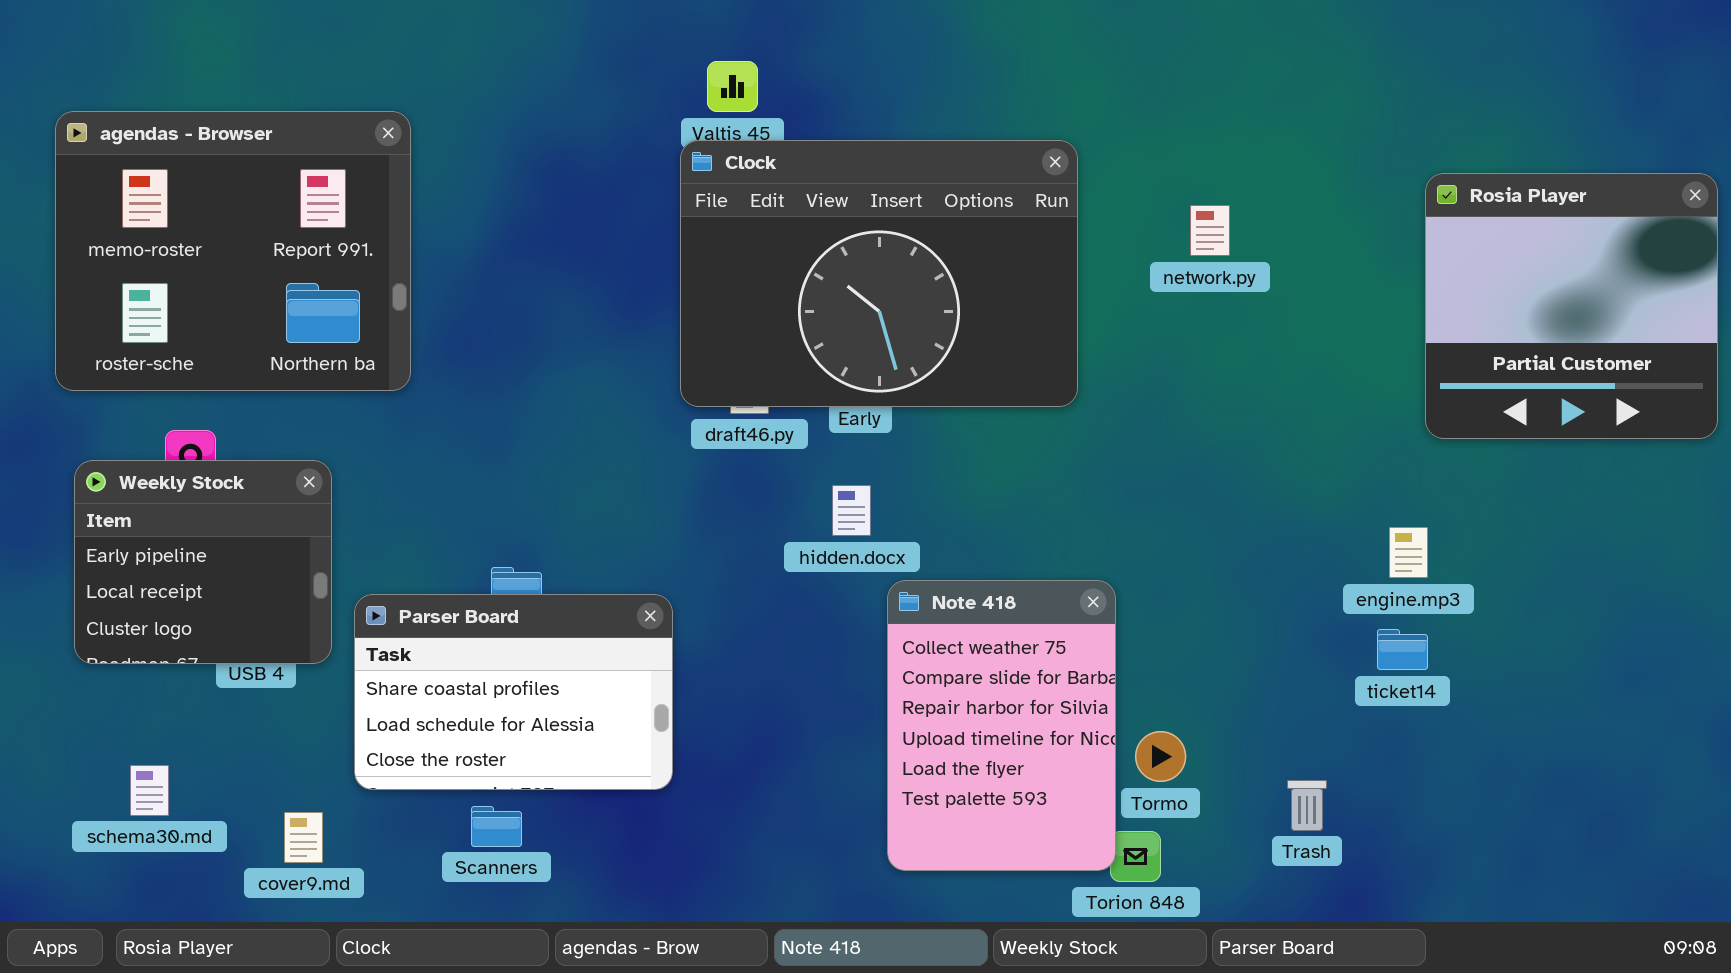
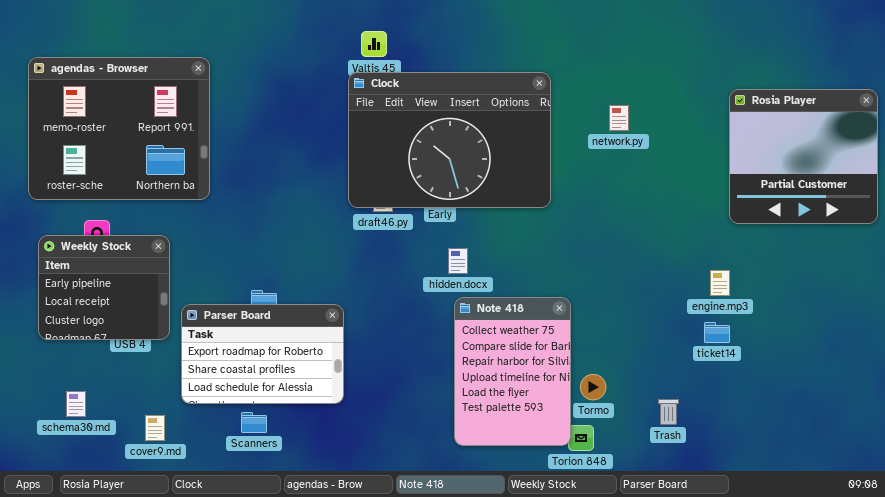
hidden.docx: [832,485,871,536] -> [448,248,468,274], moved
Parser Board: [354,594,673,790] -> [181,304,344,404], scrolled up 1 row

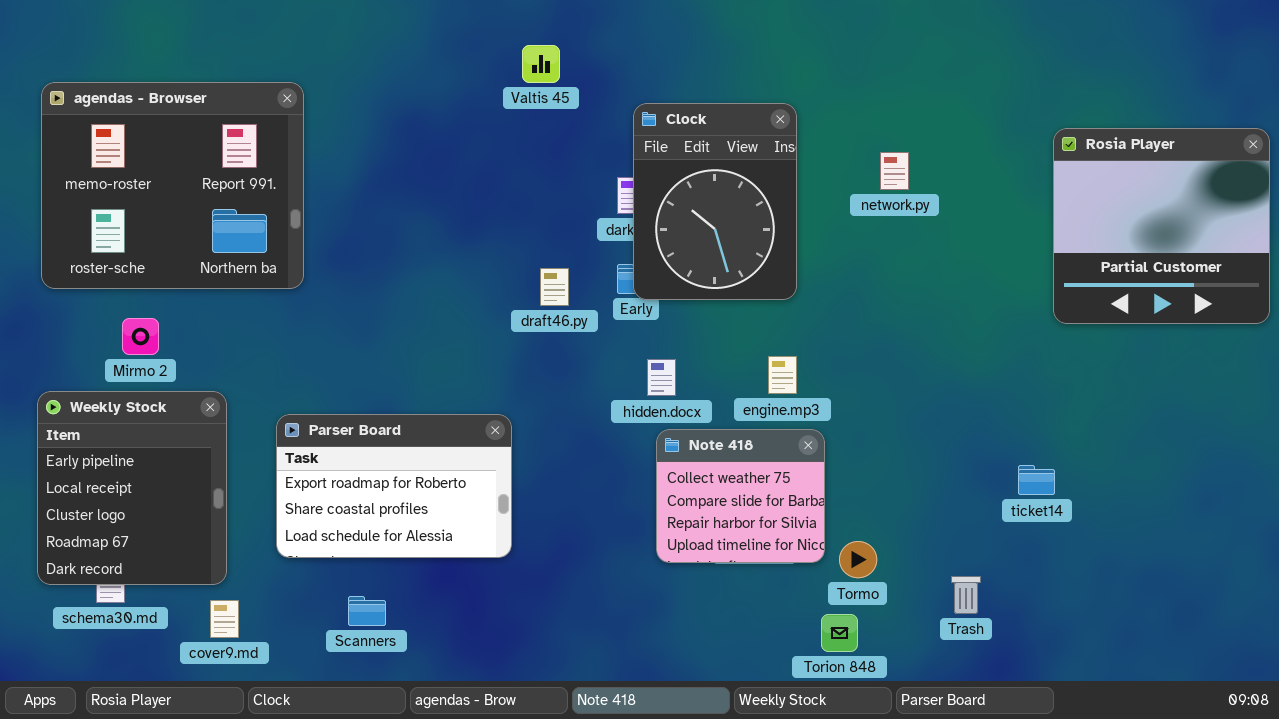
Clock: [348,72,551,208] -> [633,103,797,300], resized
Weekly Stock: [38,235,170,340] -> [37,391,227,585], moved, resized
engine.mp3: [710,270,730,296] -> [768,356,797,394], moved
Note 418: [454,297,571,446] -> [656,429,825,563], resized
Parser Board: [181,304,344,404] -> [276,414,512,558], moved

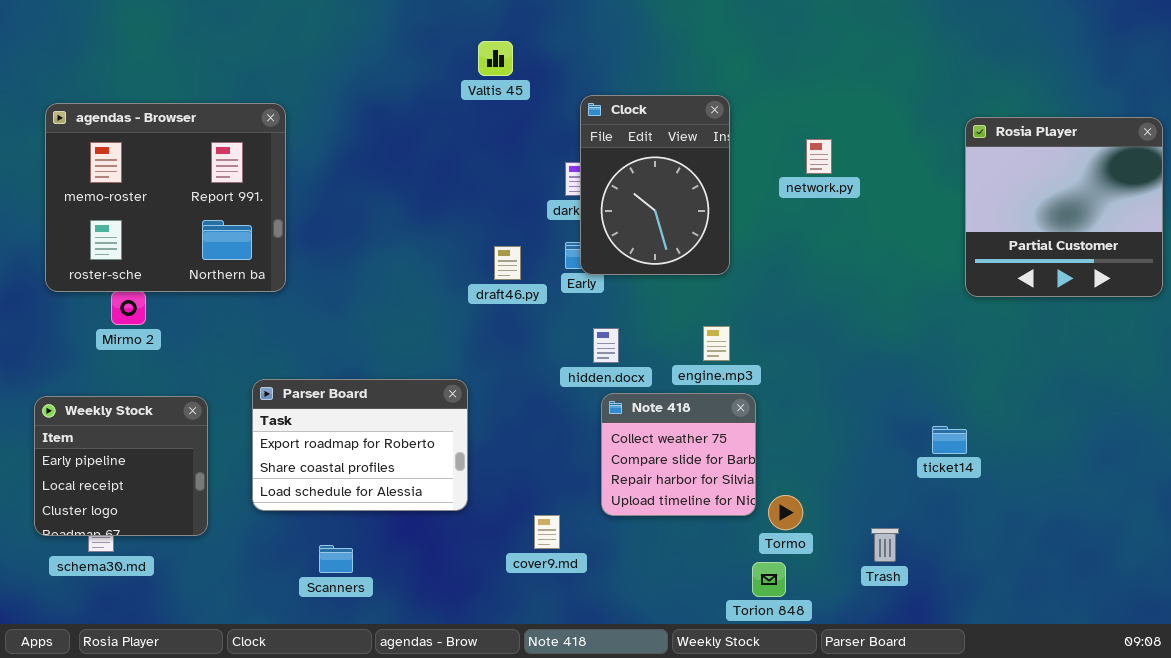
agendas - Browser: [41,82,304,289] -> [45,103,286,292], moved
Weekly Stock: [37,391,227,585] -> [34,396,208,536], resized
cover9.md: [210,600,239,638] -> [534,515,560,549], moved

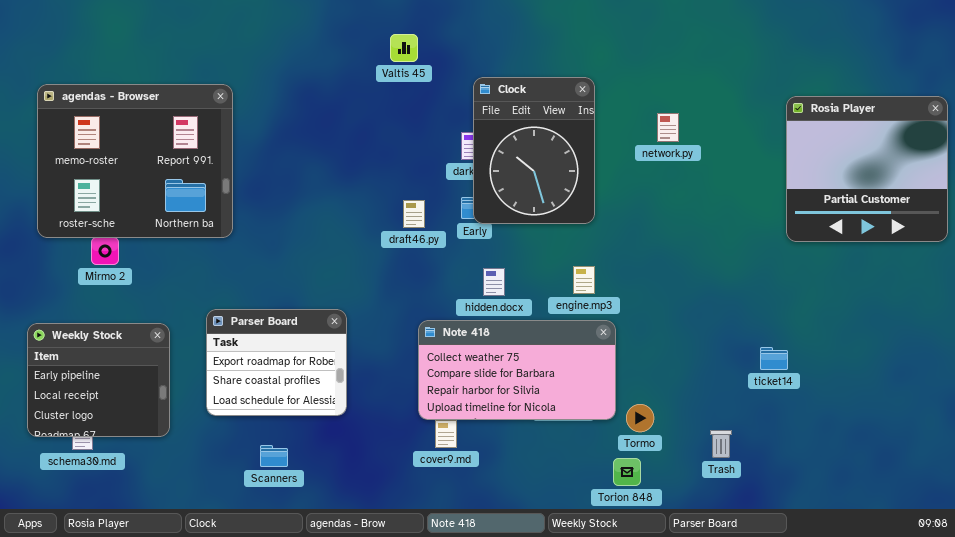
Parser Board: [252,379,468,511] -> [206,309,347,416], resized
Note 418: [601,393,756,516] -> [418,320,616,420], resized

